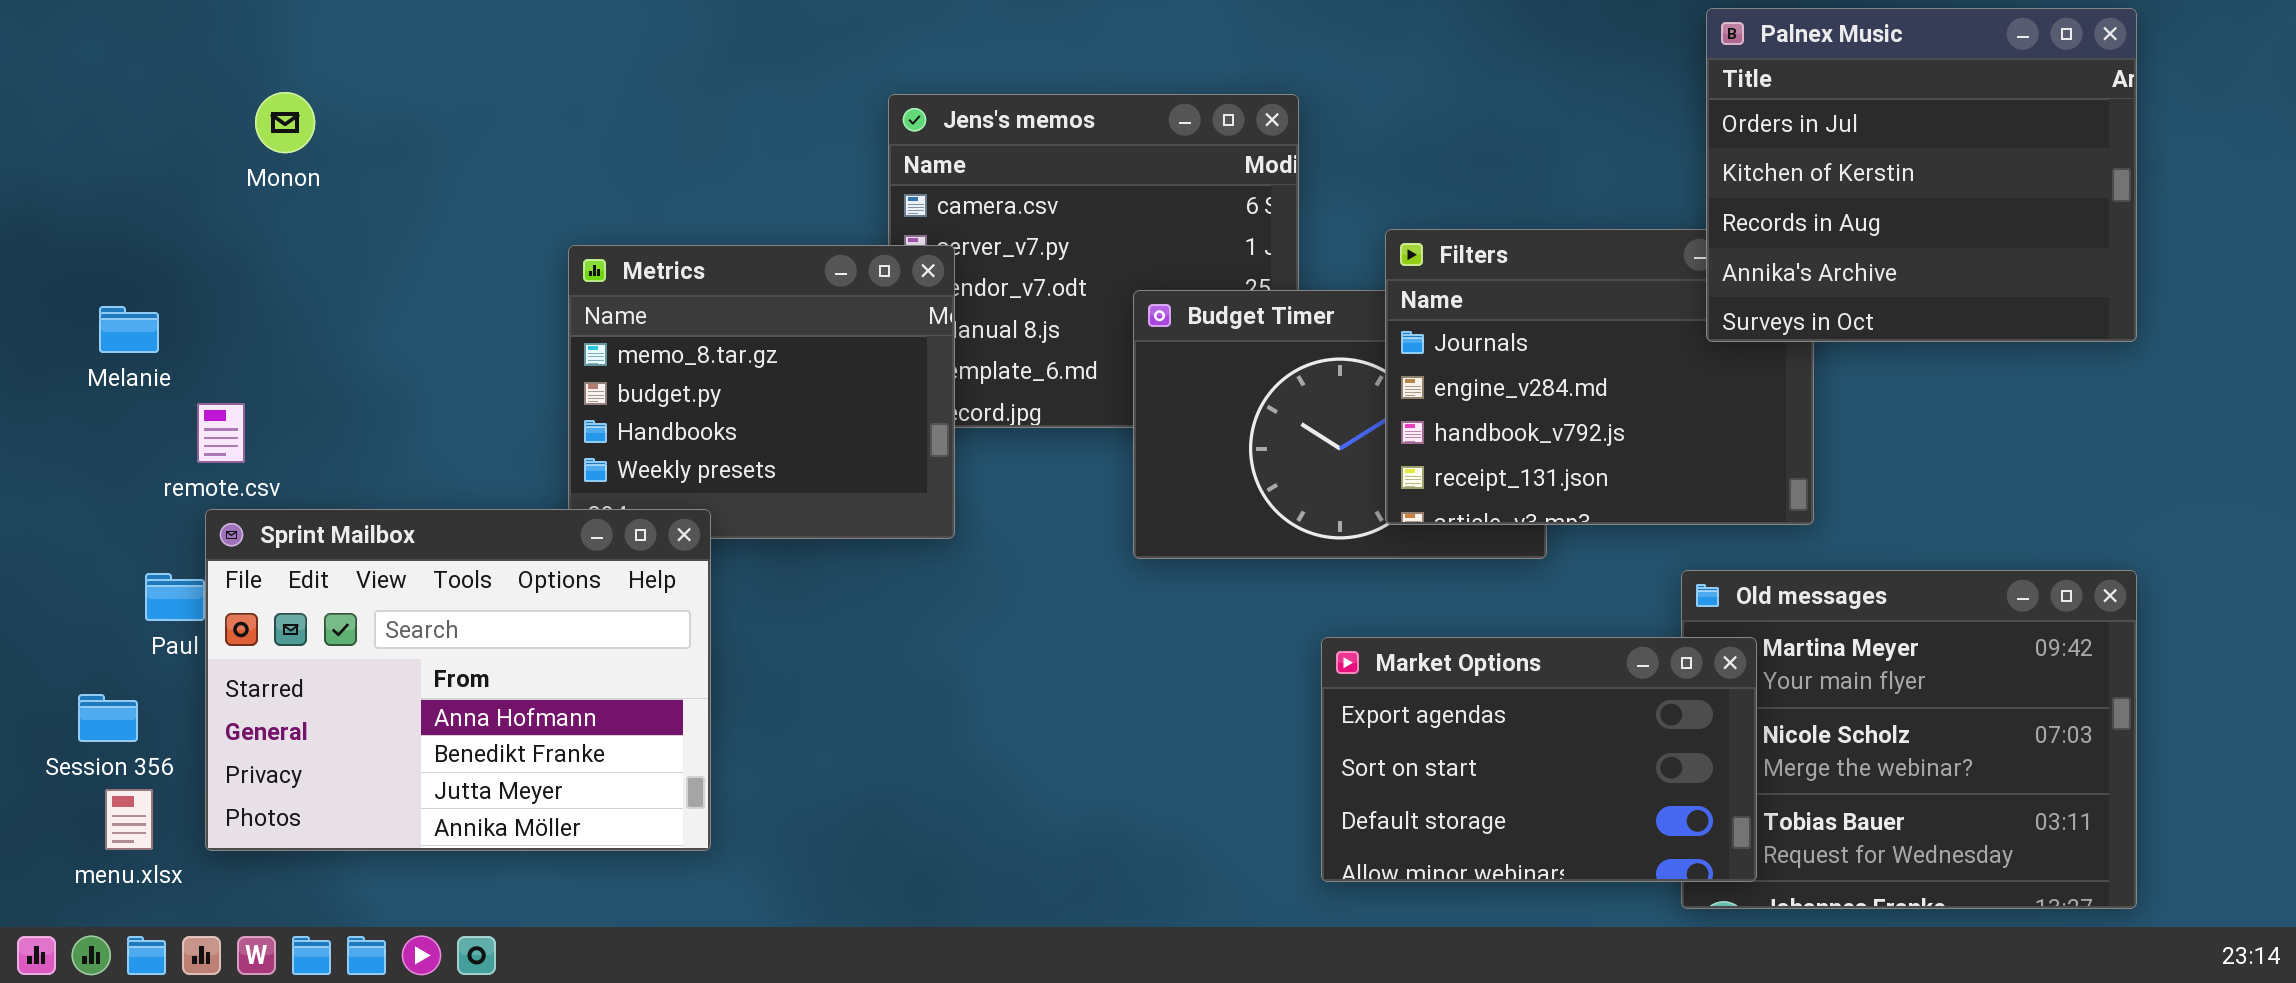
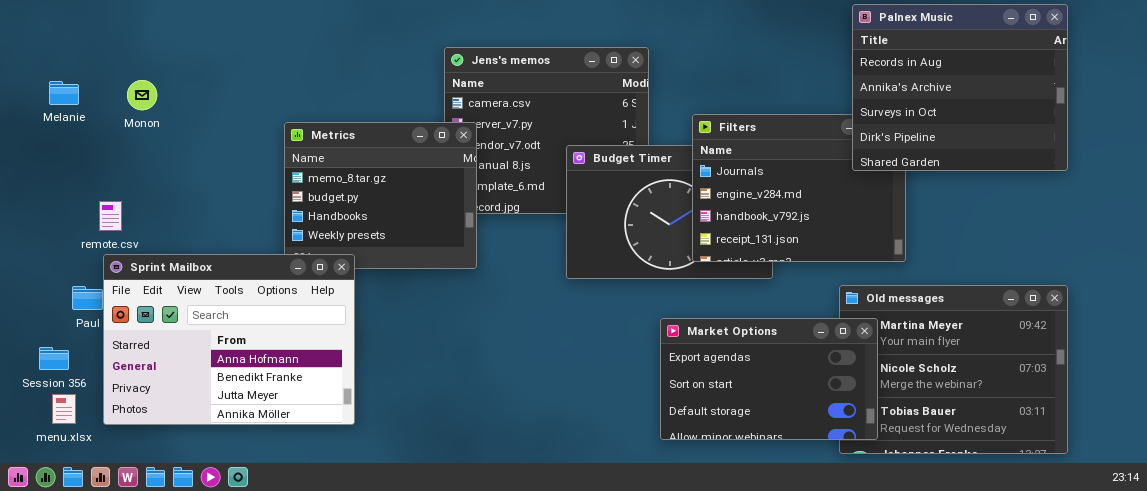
Palnex Music: [1706,8,2137,342] -> [852,4,1068,171], scrolled down 2 rows
Monon: [255,92,315,153] -> [127,80,157,110], moved
Melanie: [99,306,159,353] -> [49,81,79,105], moved

